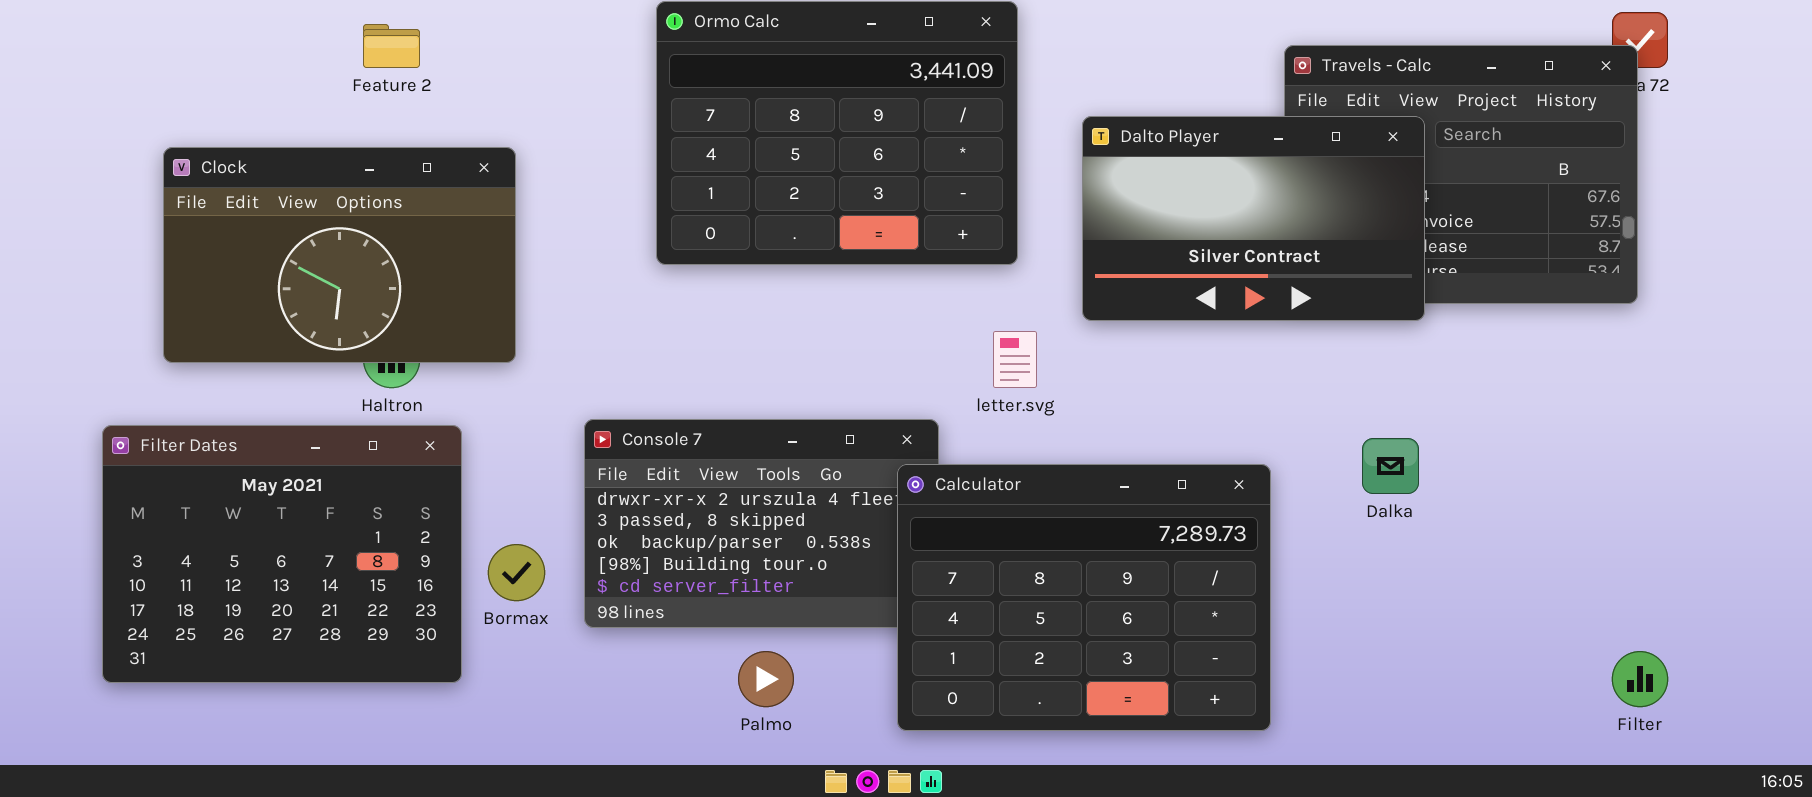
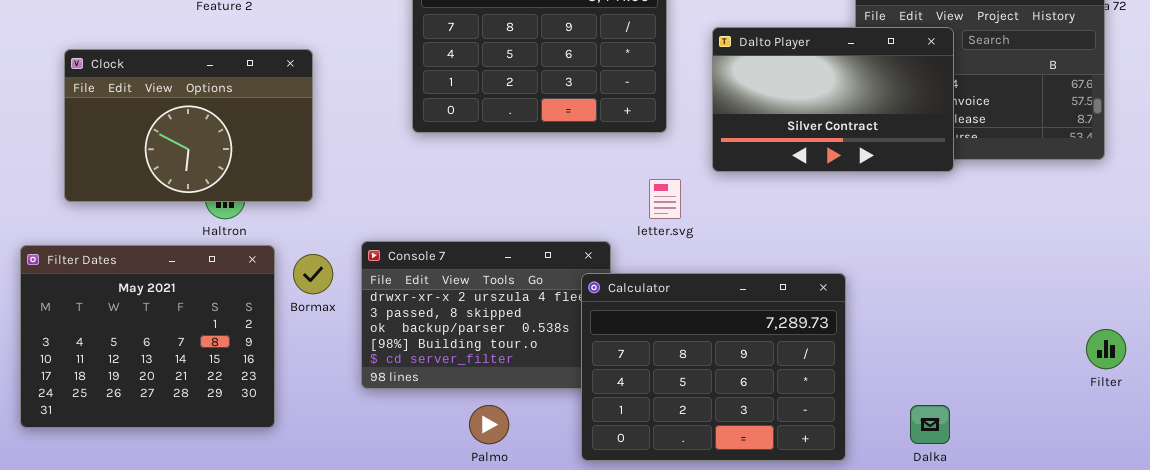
Dalka: [1362,438,1419,494] -> [910,405,950,444], moved
Bormax: [488,544,545,601] -> [293,254,333,294], moved
Filter: [1612,651,1668,707] -> [1086,329,1126,369], moved

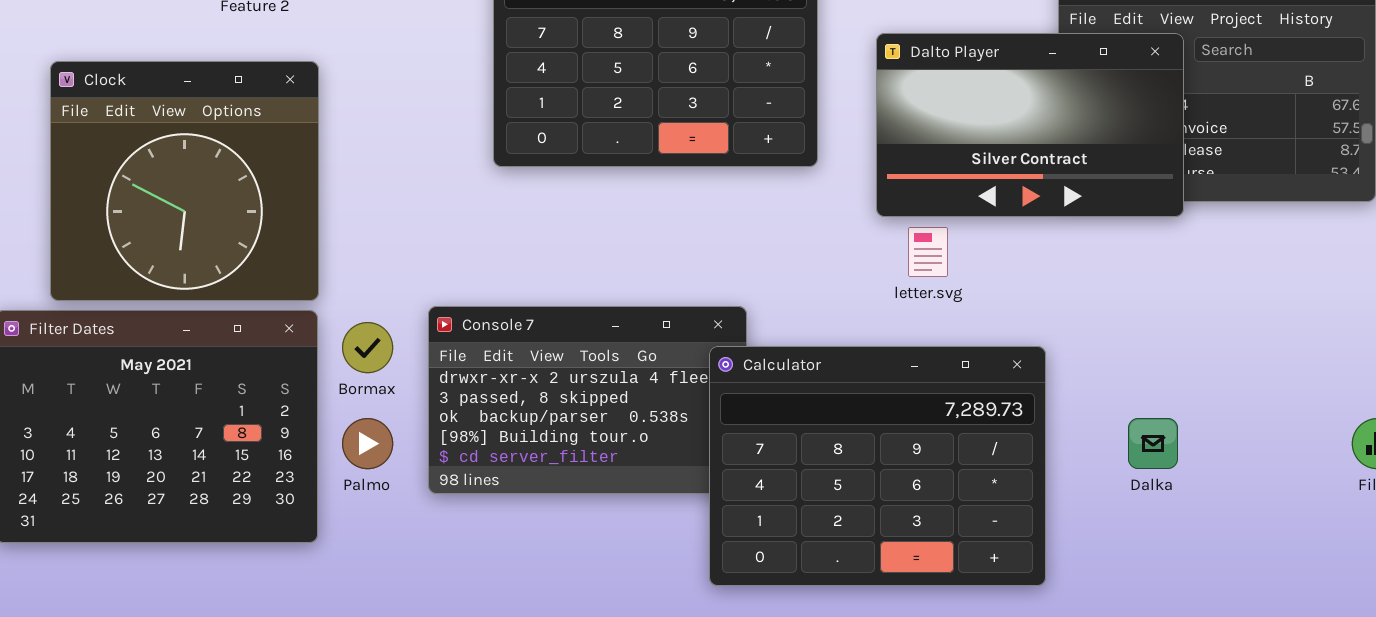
Clock: [64,49,313,202] -> [50,61,319,301], resized
letter.svg: [649,179,681,219] -> [908,227,948,277], moved
Palmo: [469,405,509,444] -> [342,418,393,469], moved
Dalka: [910,405,950,444] -> [1128,418,1178,469], moved

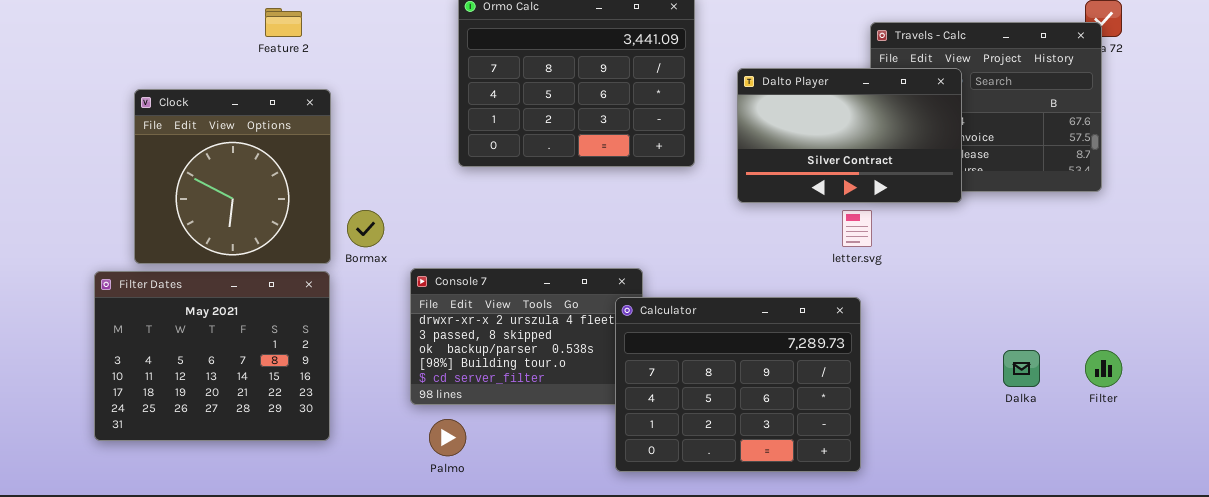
letter.svg: [908,227,948,277] -> [842,210,872,247], moved
Bormax: [342,322,393,373] -> [347,210,384,247], moved
Palmo: [342,418,393,469] -> [429,419,466,456], moved
Dalka: [1128,418,1178,469] -> [1003,350,1040,387], moved

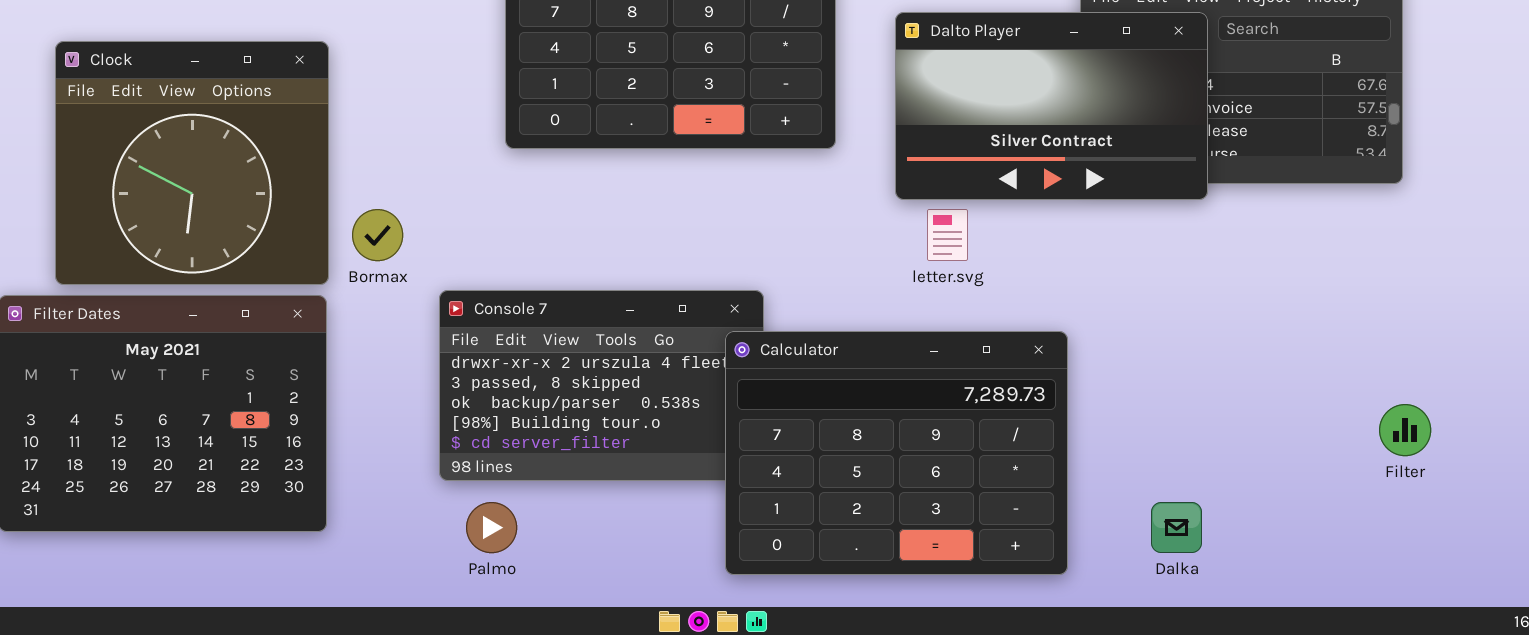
letter.svg: [842,210,872,247] -> [927,209,968,261], moved
Dalka: [1003,350,1040,387] -> [1151,502,1202,553], moved

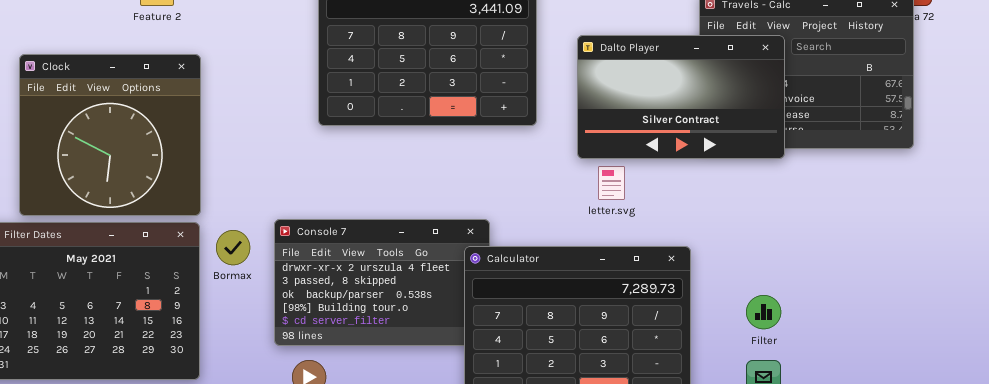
Bormax: [352,209,403,261] -> [216,230,250,265], moved
Filter: [1379,404,1431,456] -> [746,295,781,329], moved

